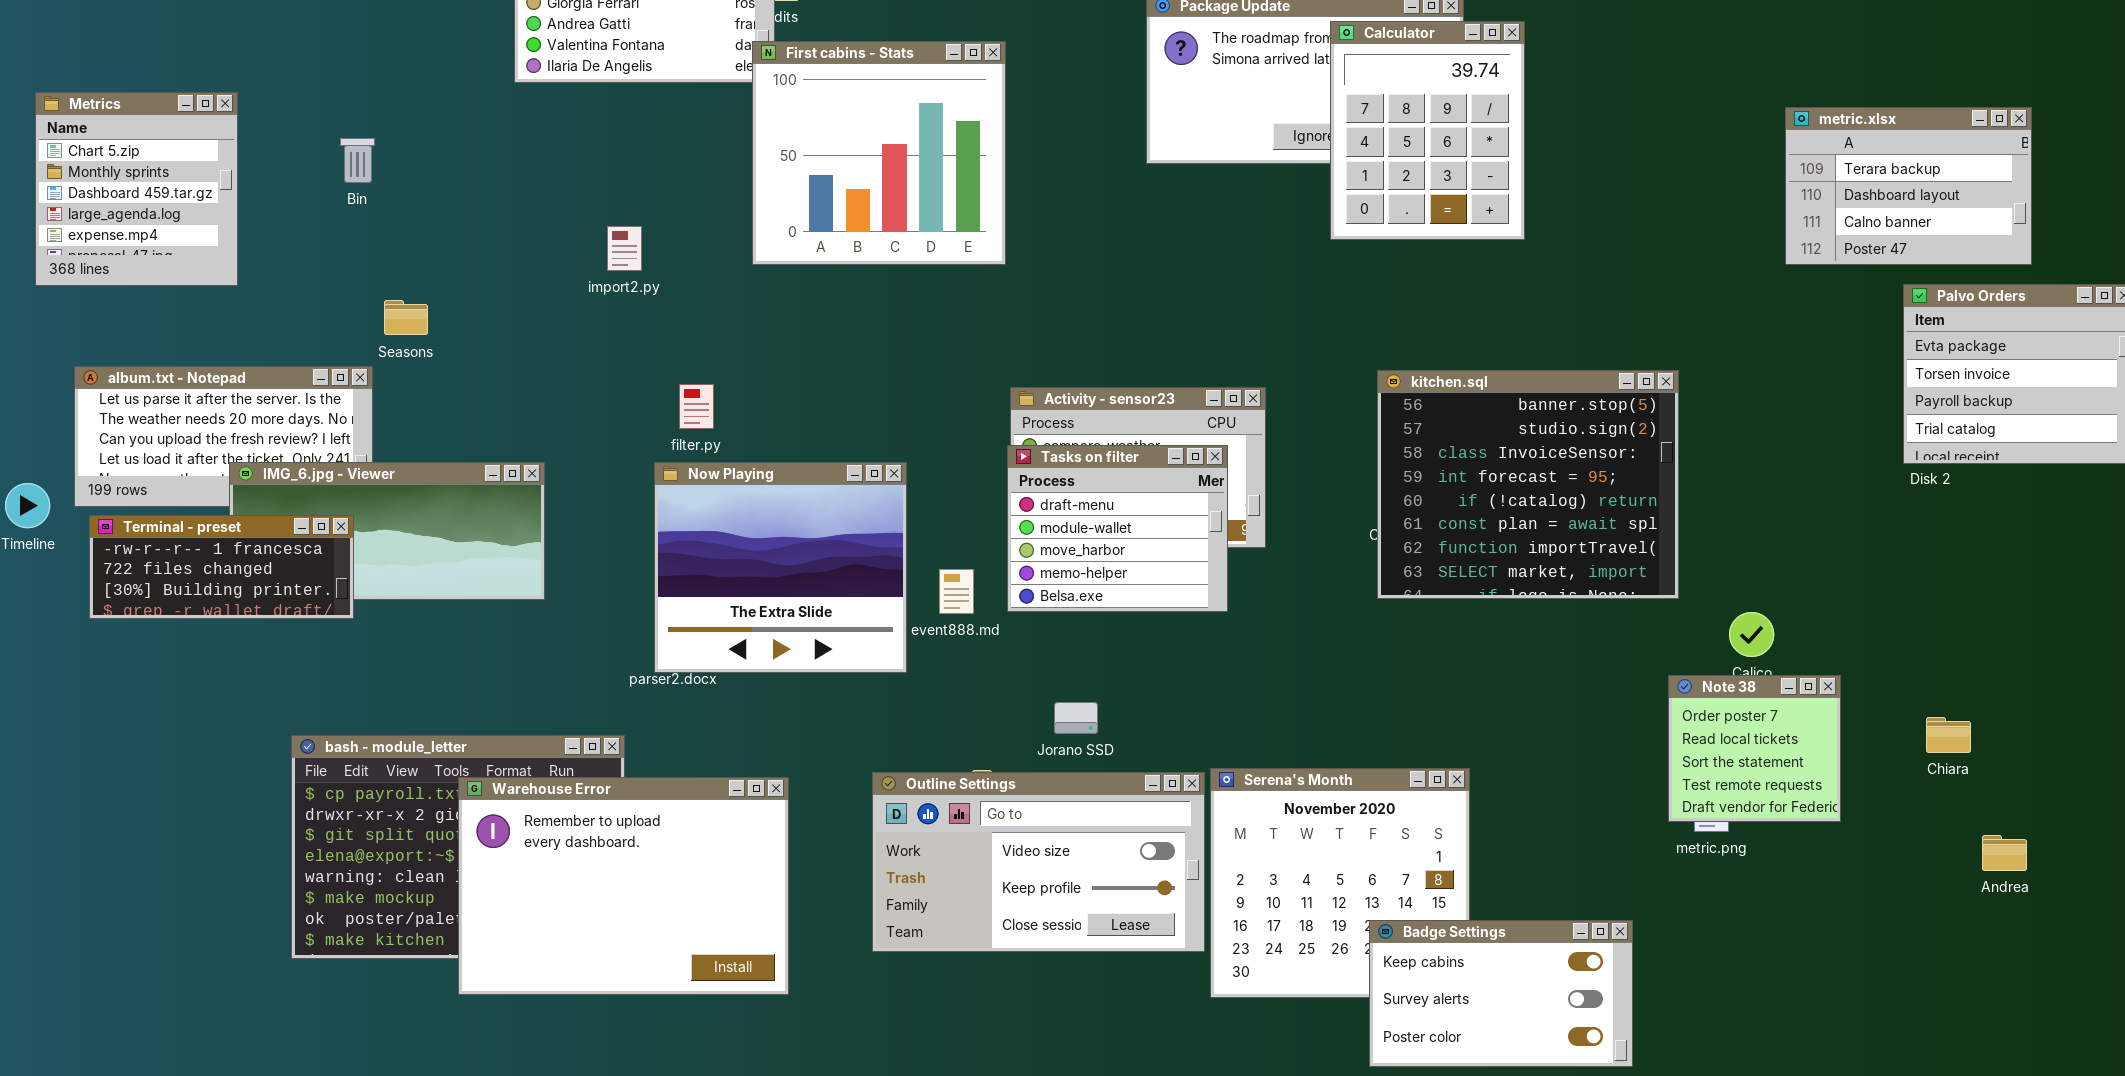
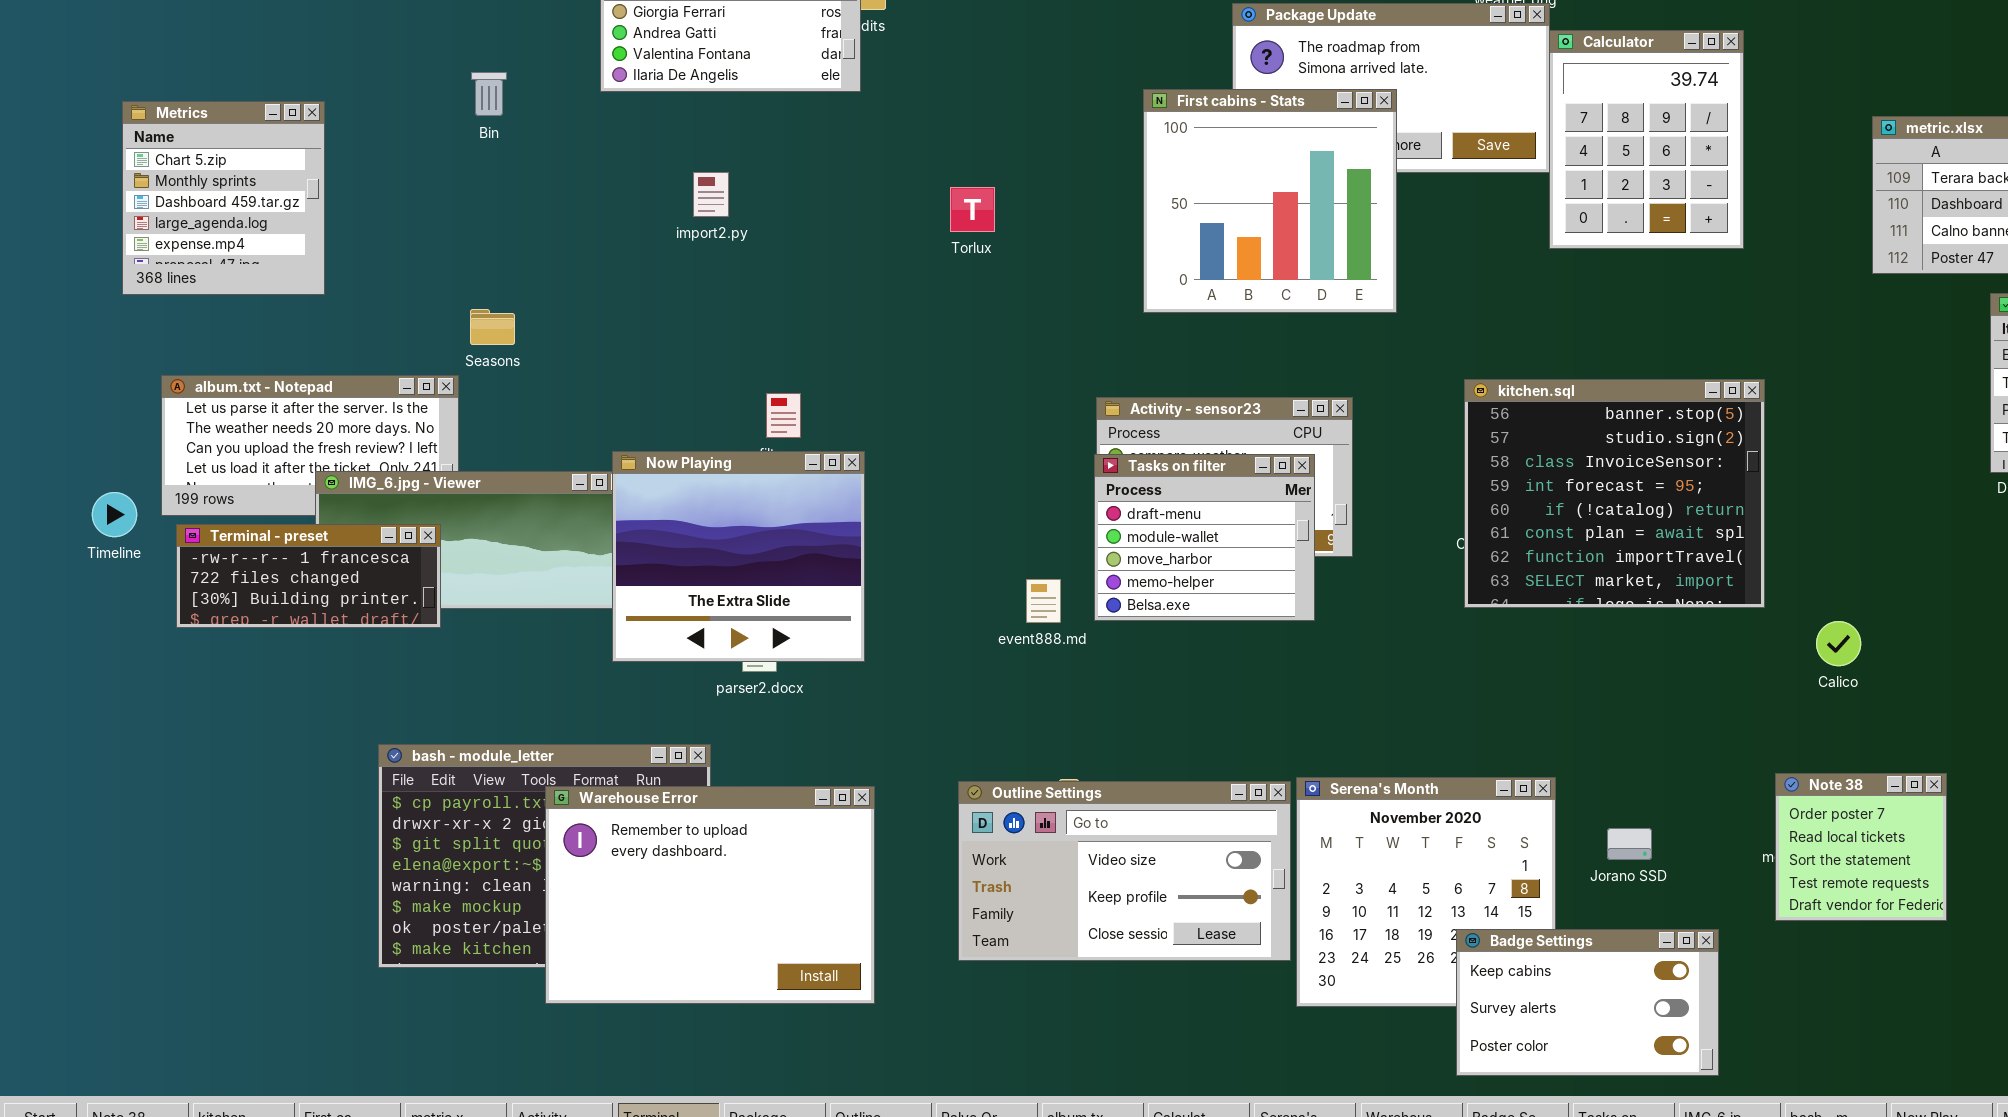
Calculator: [1330,21,1525,240] -> [1549,30,1744,249], moved
First cabins - Stats: [752,41,1006,265] -> [1143,89,1397,313], moved
Bin: [340,138,375,183] -> [471,72,507,116], moved
import2.py: [607,226,642,271] -> [693,172,729,217], moved
Now Playing: [654,462,907,673] -> [612,451,865,662], moved
Note 38: [1668,675,1841,822] -> [1775,773,1947,921], moved
Jorano SSD: [1054,702,1098,734] -> [1607,828,1652,860], moved

